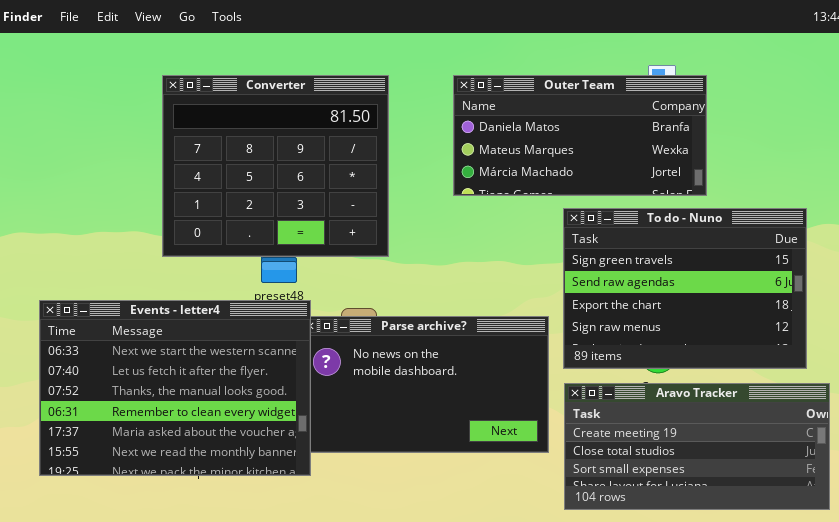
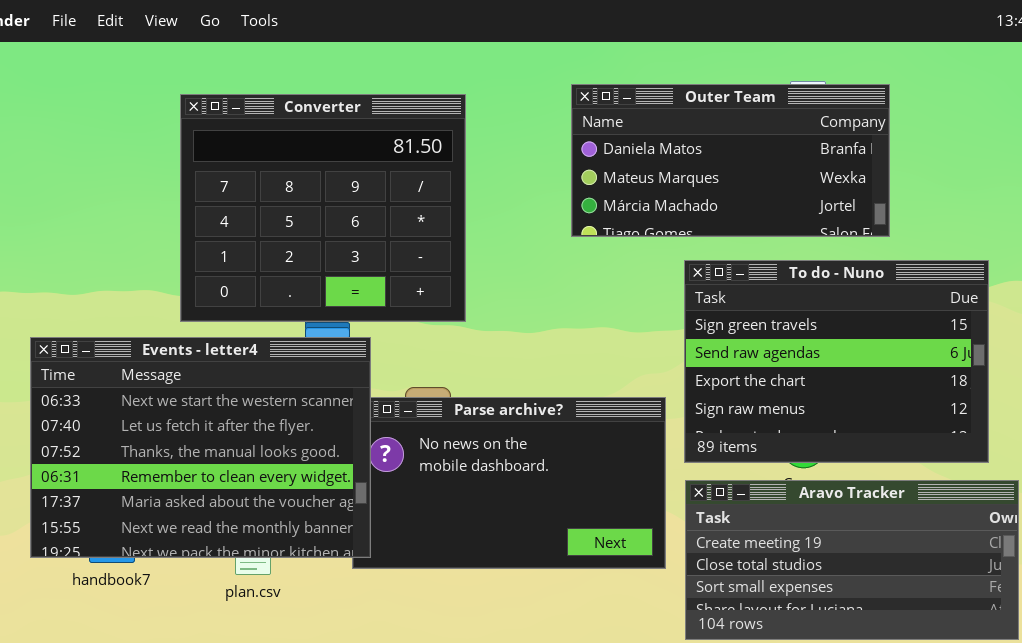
Outer Team: [453,75,707,196] -> [571,84,890,237], moved
Events - letter4: [39,300,311,476] -> [30,337,371,558], moved

